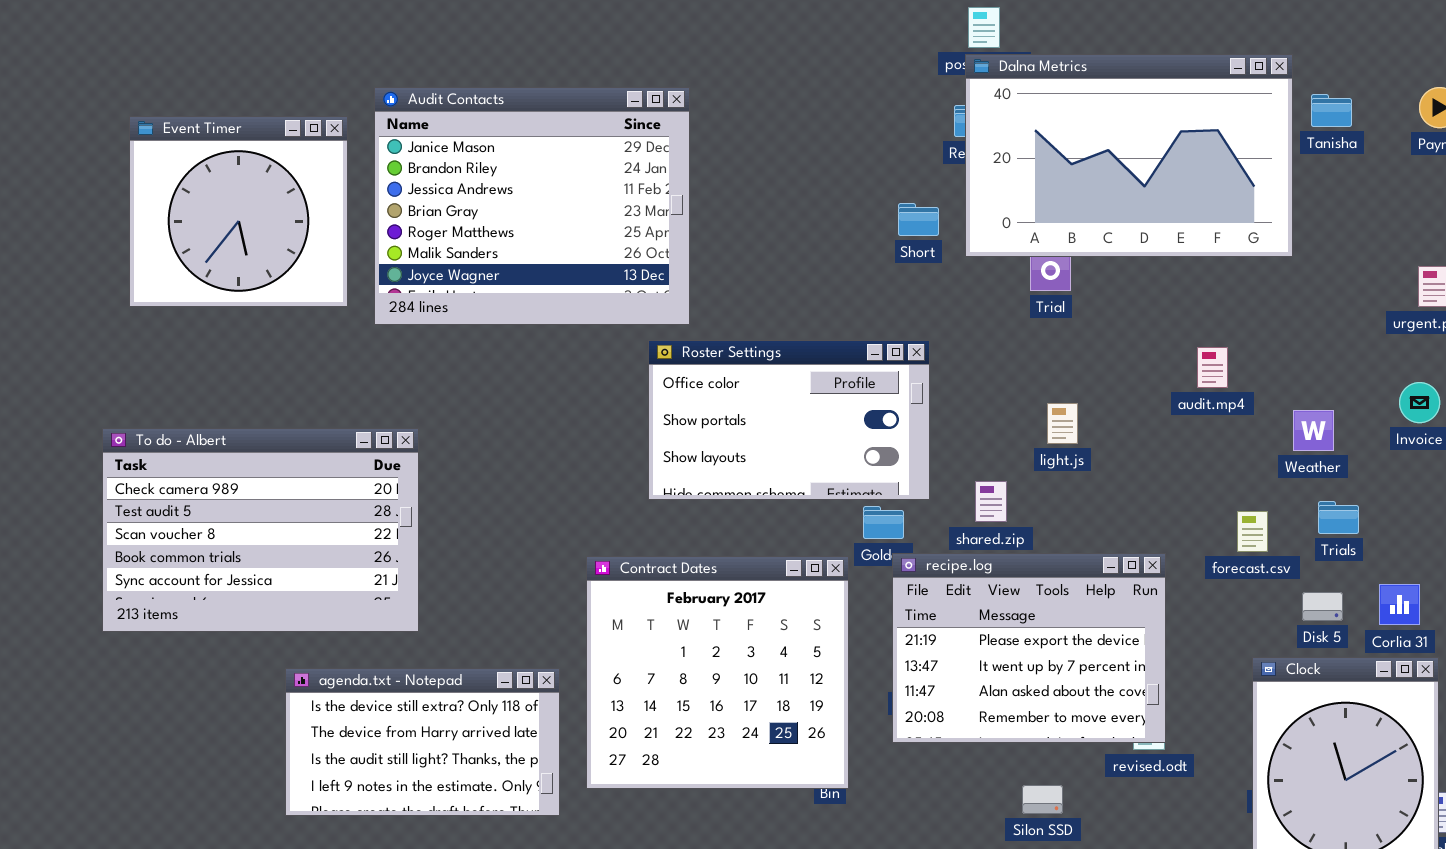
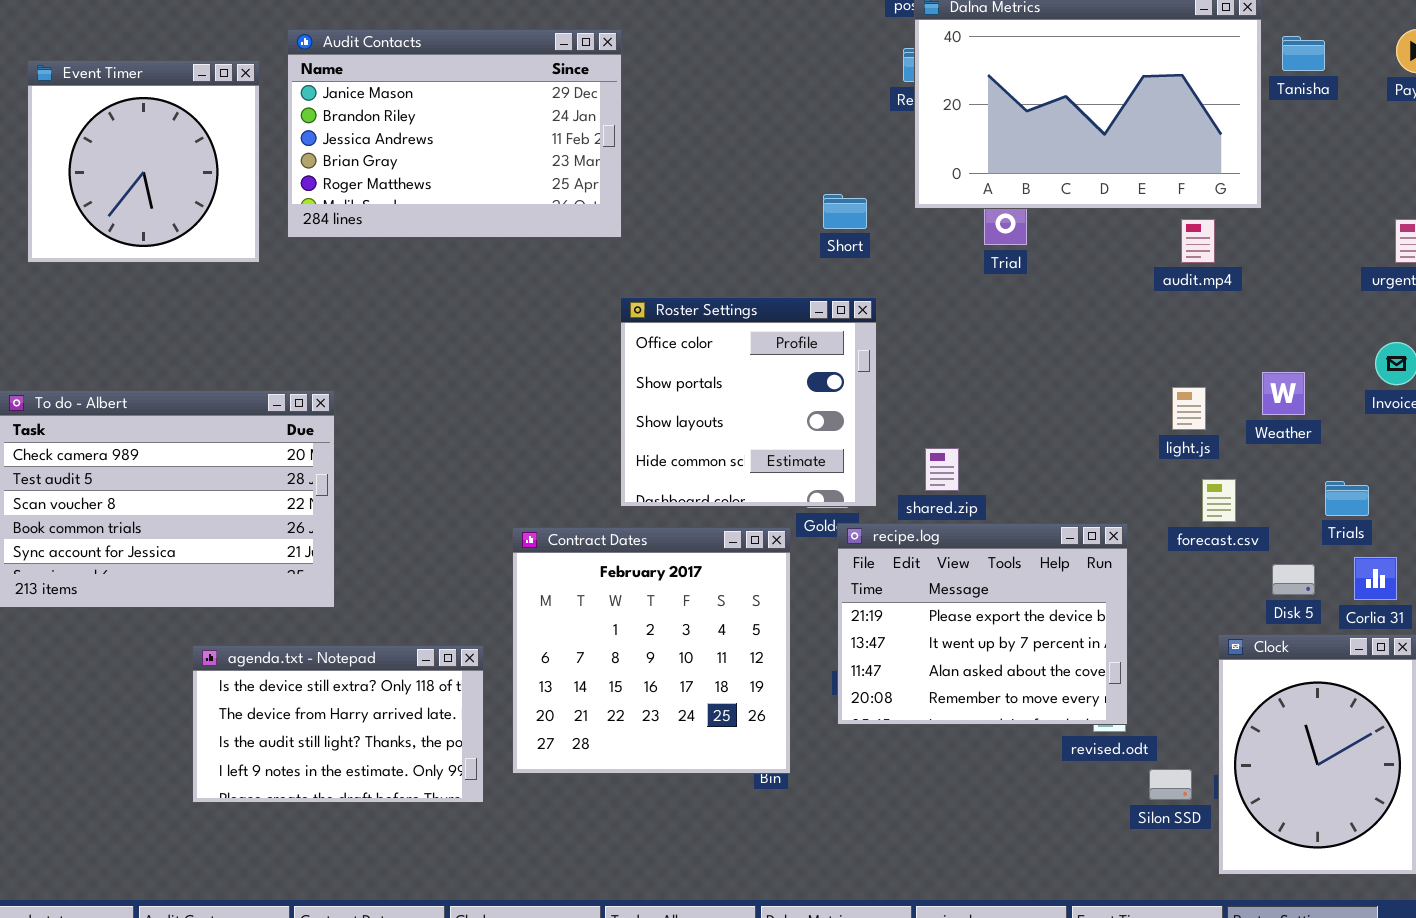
Audit Contacts: [374,87,690,325] -> [287,29,622,238], resized
Short: [898,203,939,236] -> [823,194,867,229], moved
Roster Settings: [648,340,930,500] -> [620,297,877,507], resized
audit.mp4: [1197,347,1228,388] -> [1181,219,1215,263], moved
light.js: [1047,403,1078,444] -> [1172,387,1206,430], moved
Trials: [1318,501,1359,534] -> [1325,481,1369,516], moved
Silon SSD: [1022,785,1063,814] -> [1149,769,1192,800], moved

